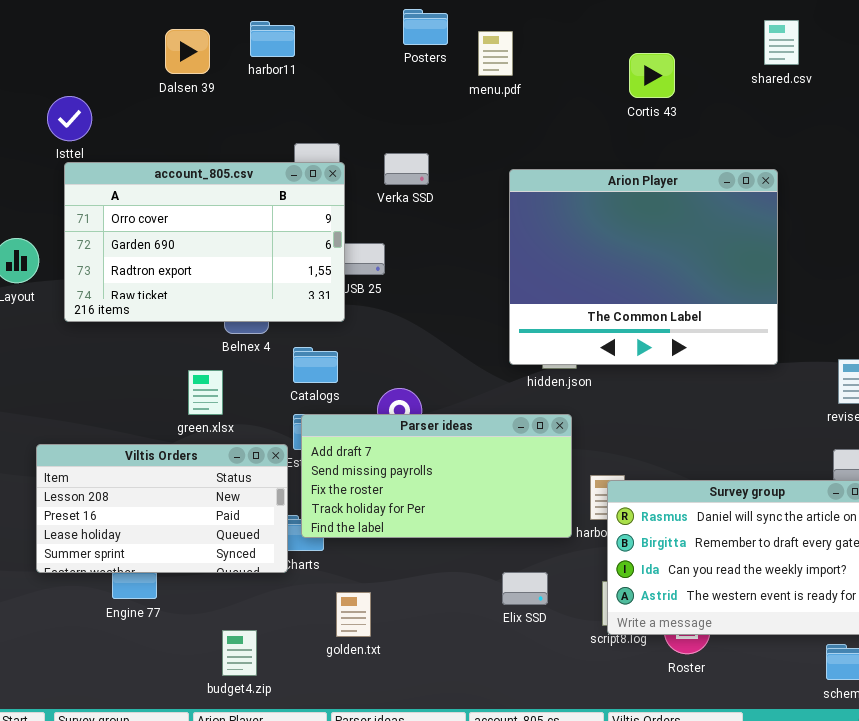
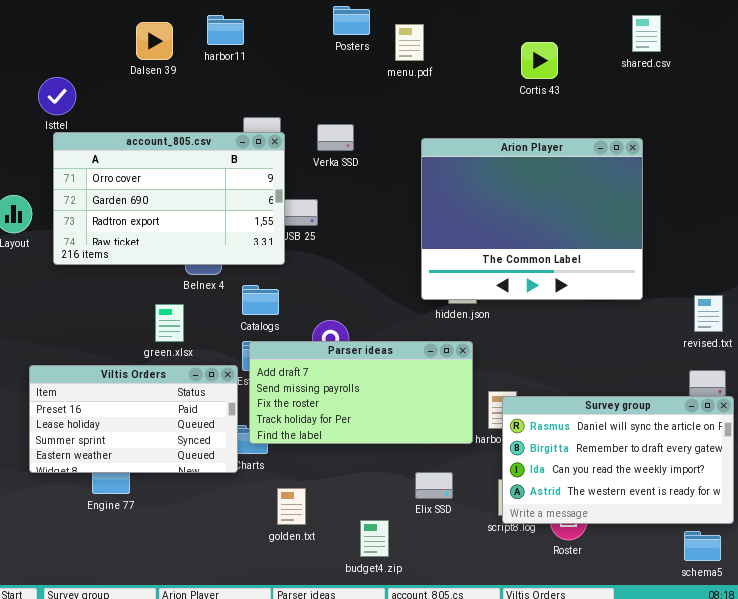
Viltis Orders: [36,444,288,573] -> [29,365,238,473], scrolled down 1 row
budget4.zip: [222,630,257,676] -> [360,520,389,557], moved

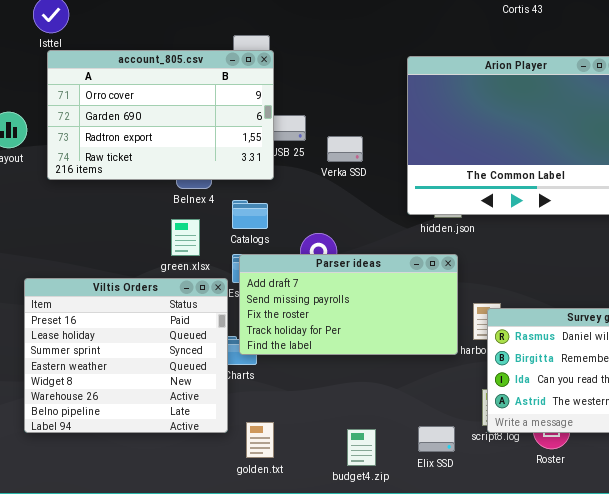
Verka SSD: [317,124,354,151] -> [327,136,363,162], moved
green.xlsx: [155,304,184,342] -> [171,219,200,256], moved
Viltis Orders: [29,365,238,473] -> [24,278,228,433], resized
Elix SSD: [415,472,453,499] -> [418,426,455,452], moved
golden.txt: [277,488,306,525] -> [246,422,274,458], moved

